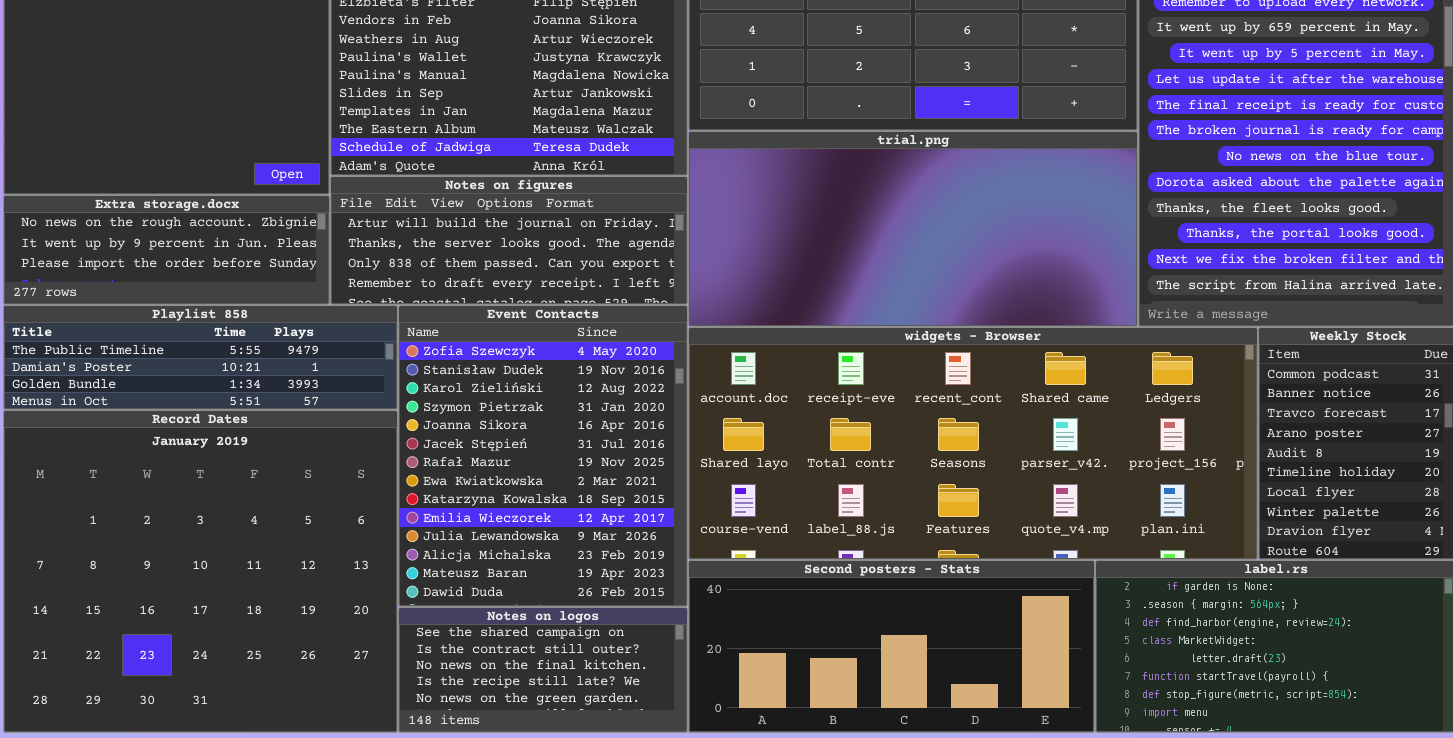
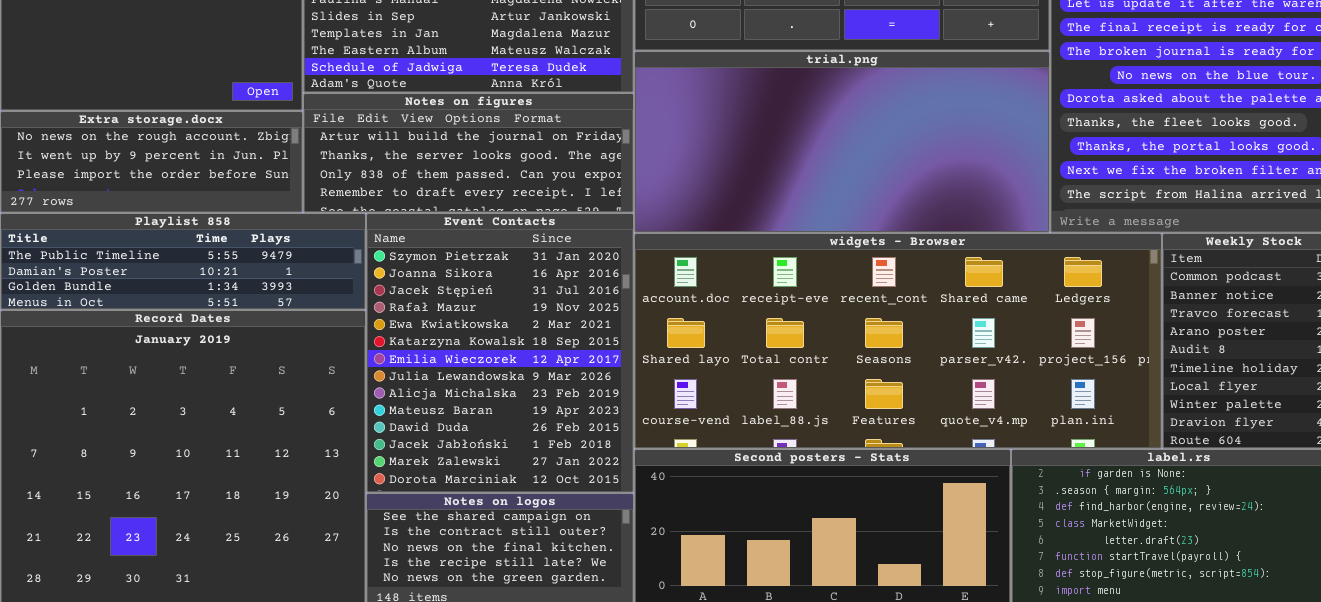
Event Contacts: [398,305,688,607] -> [366,213,634,493], scrolled down 3 rows

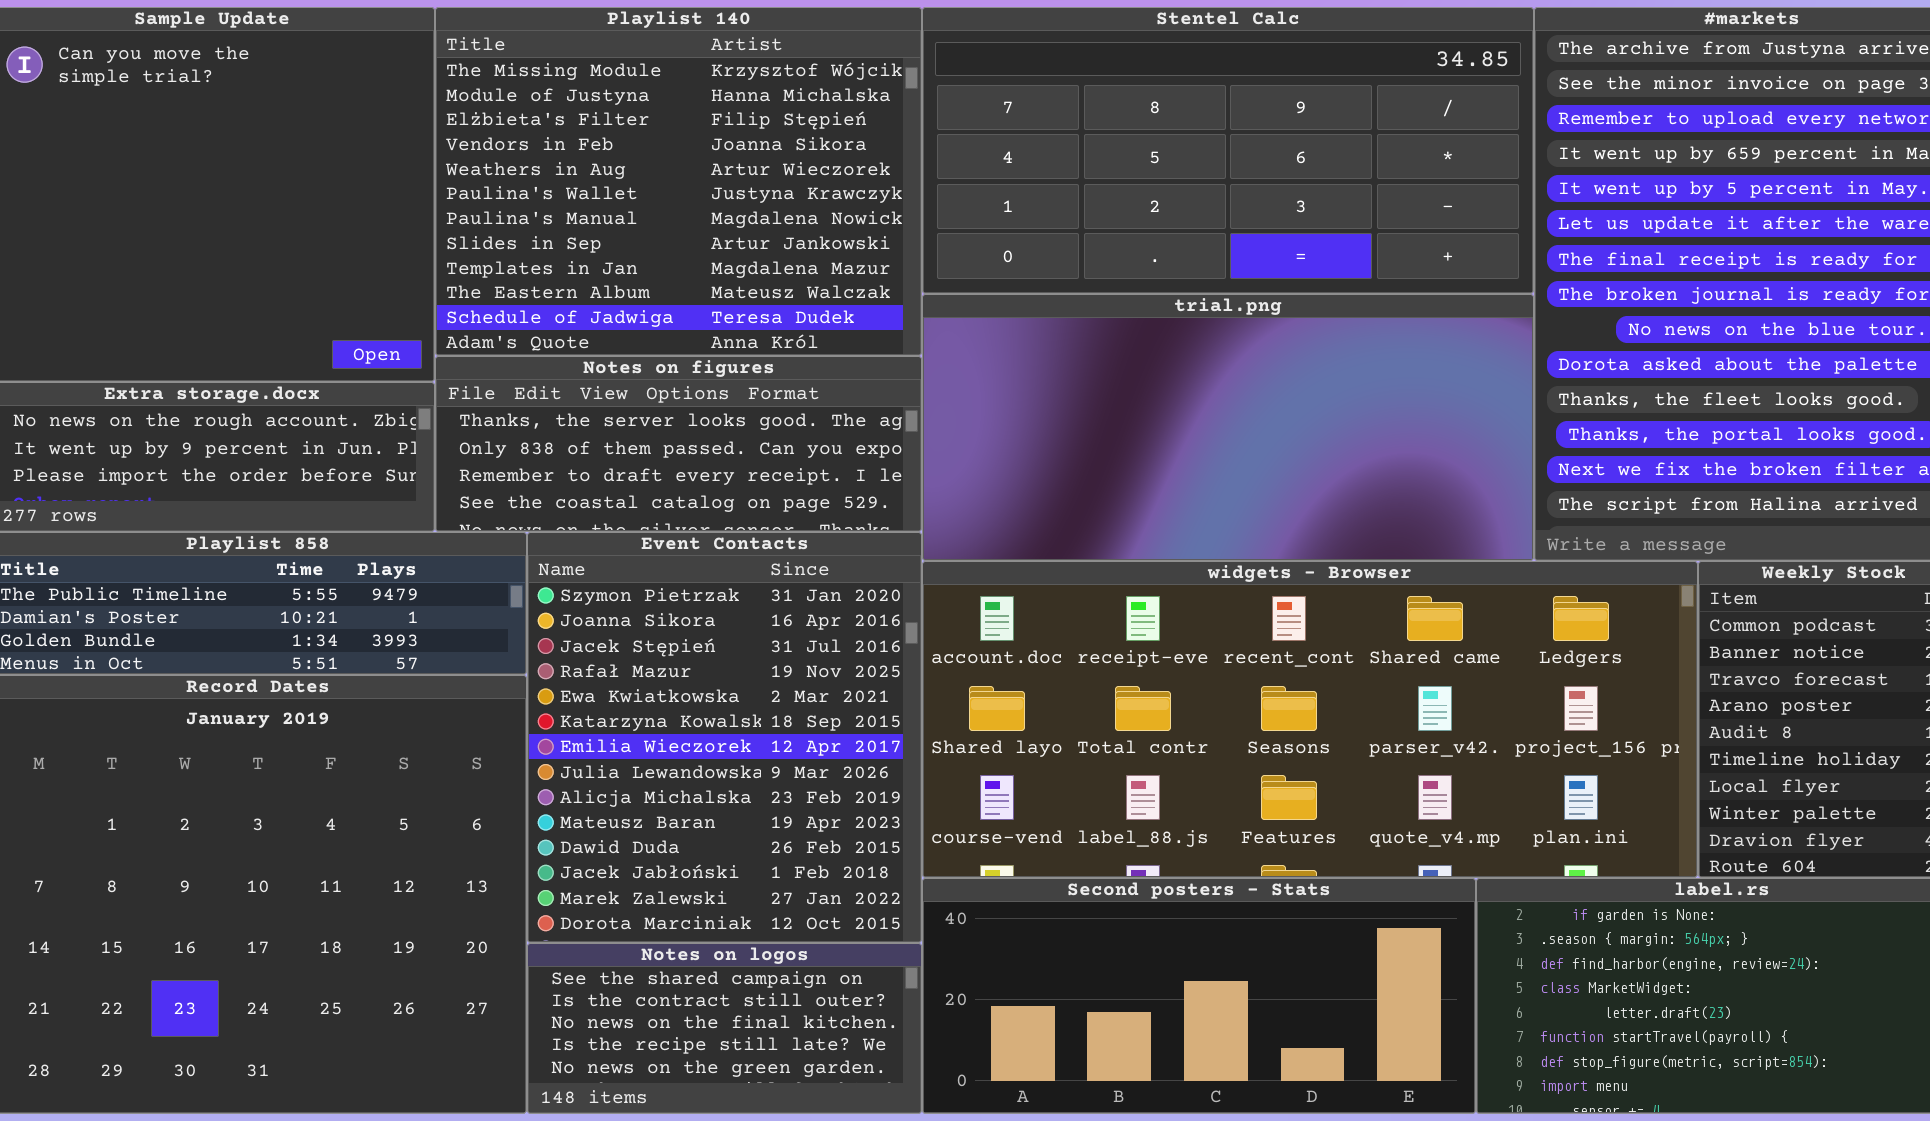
Notes on figures: [303,93,634,213] -> [435,356,922,532], scrolled down 1 row

